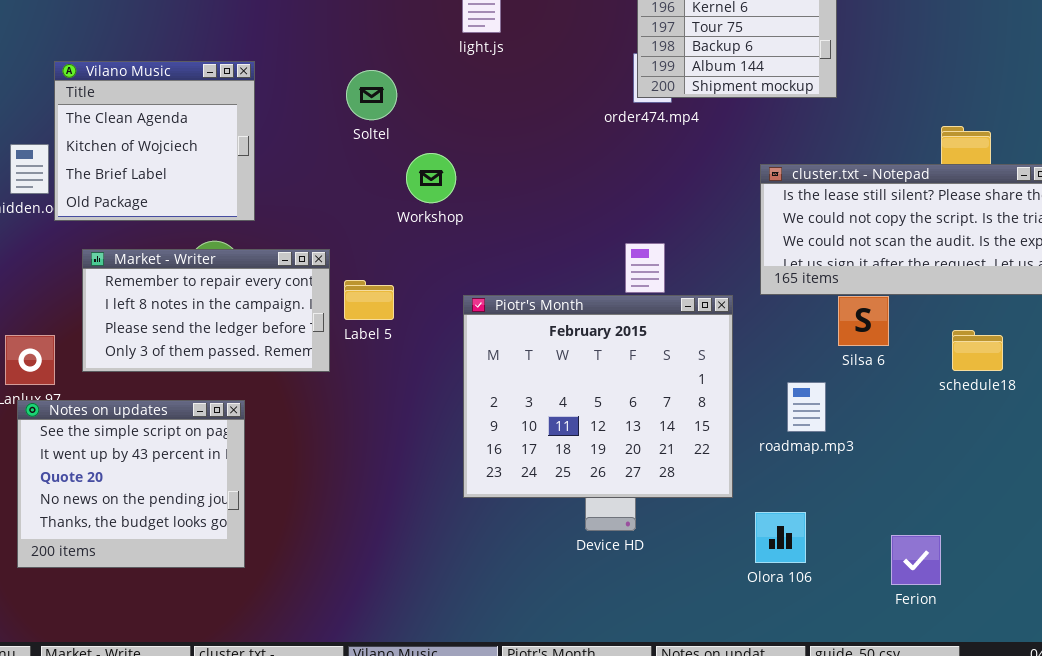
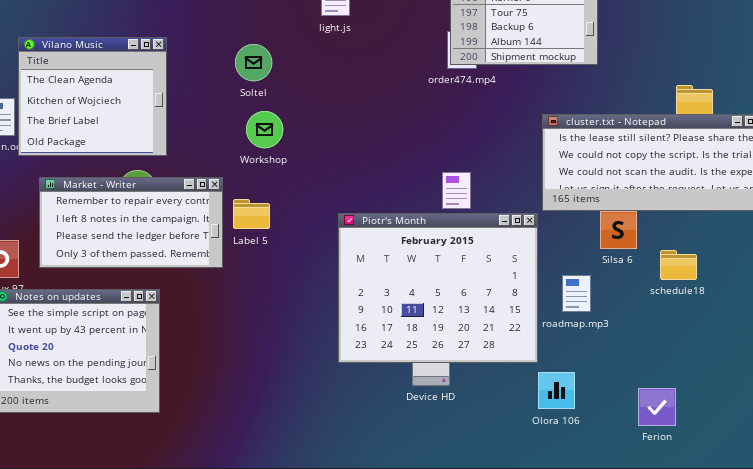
Workshop: [406,153,456,203] -> [246,111,283,148], moved
Piotr's Month: [463,295,733,498] -> [338,213,538,363], moved
schedule18: [952,330,1003,371] -> [660,250,697,280], moved

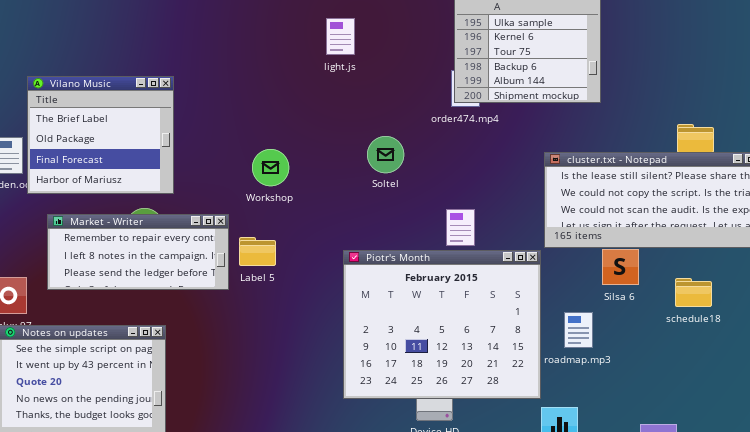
Vilano Music: [18,37,167,156] -> [27,76,174,194], scrolled down 2 rows
Soltel: [235,44,272,81] -> [367,136,404,173], moved
Market - Writer: [39,177,223,268] -> [47,214,229,290], resized
schedule18: [660,250,697,280] -> [675,278,712,307], moved

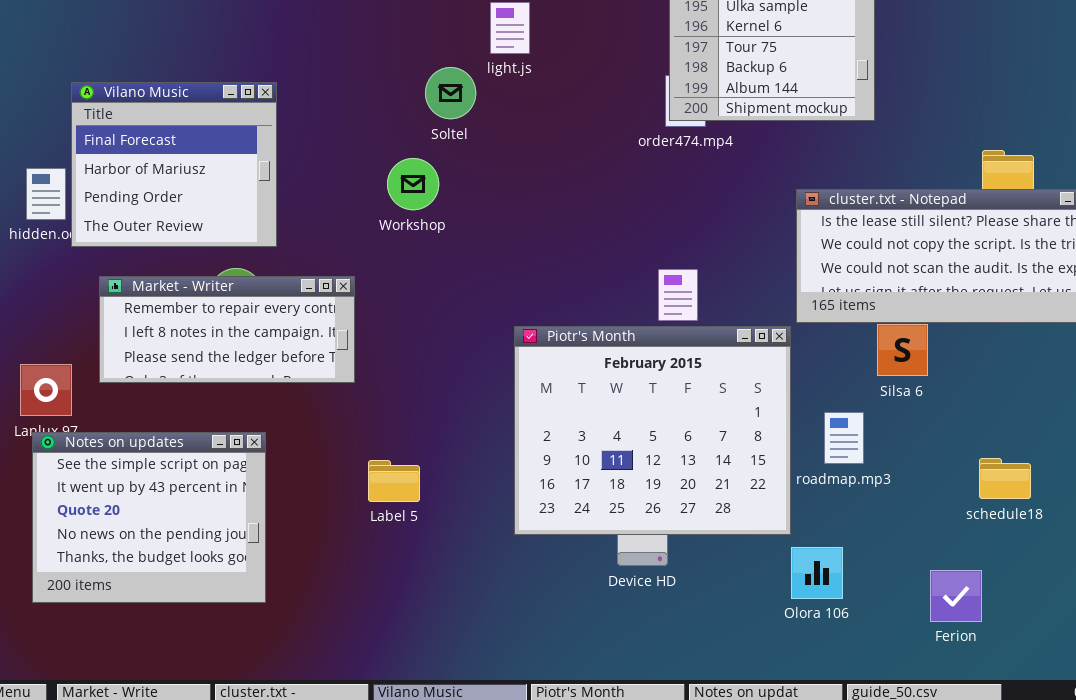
Vilano Music: [27,76,174,194] -> [71,82,277,247], scrolled down 2 rows
Soltel: [367,136,404,173] -> [425,67,476,119], moved
Workshop: [252,149,289,186] -> [387,158,439,210], moved
Label 5: [239,237,276,266] -> [368,460,420,502], moved
schedule18: [675,278,712,307] -> [979,458,1031,499], moved

